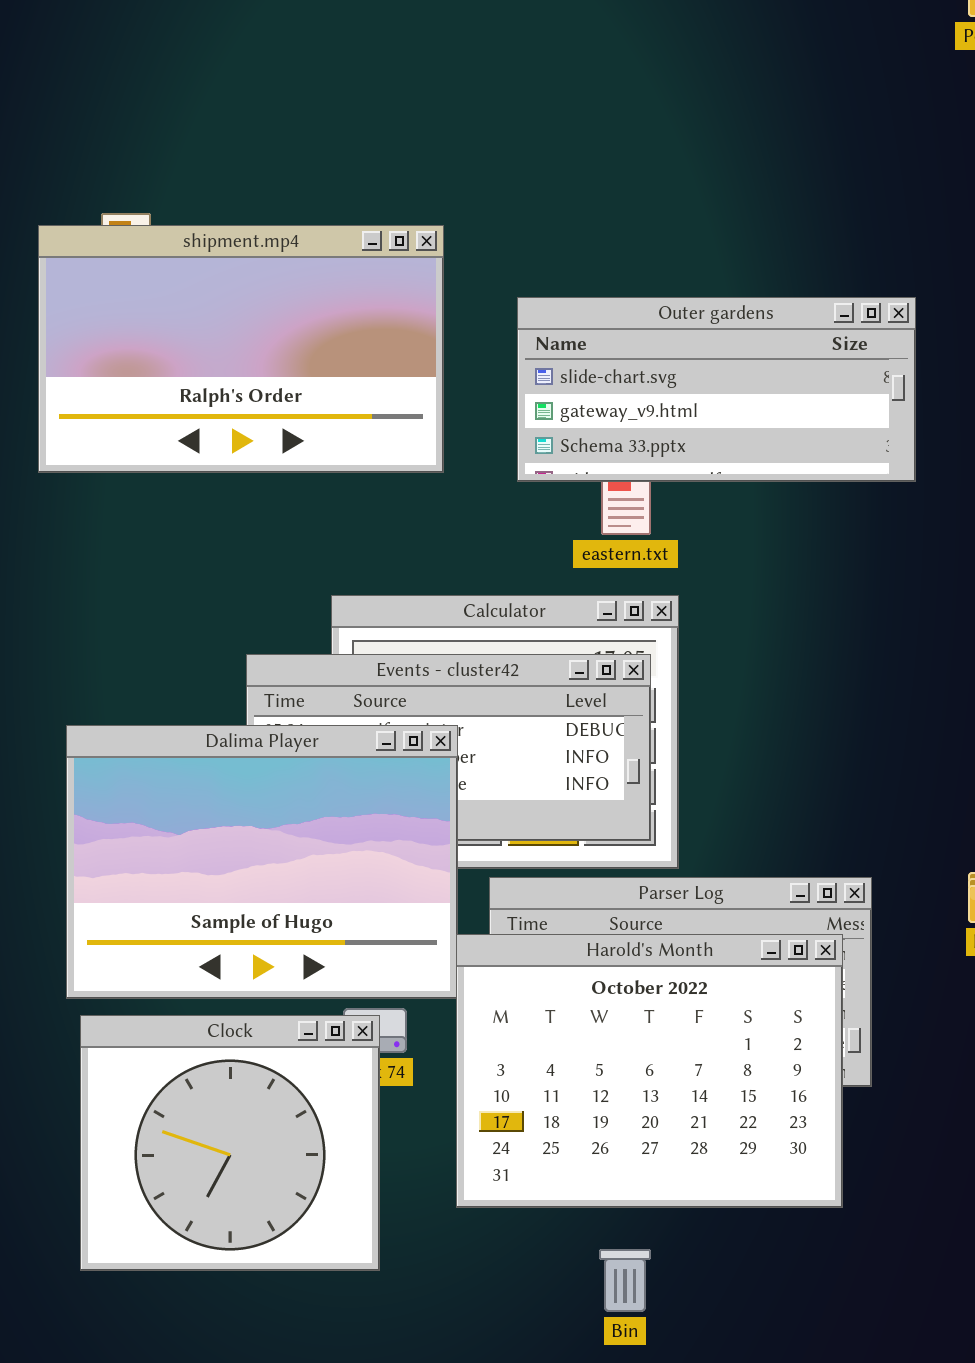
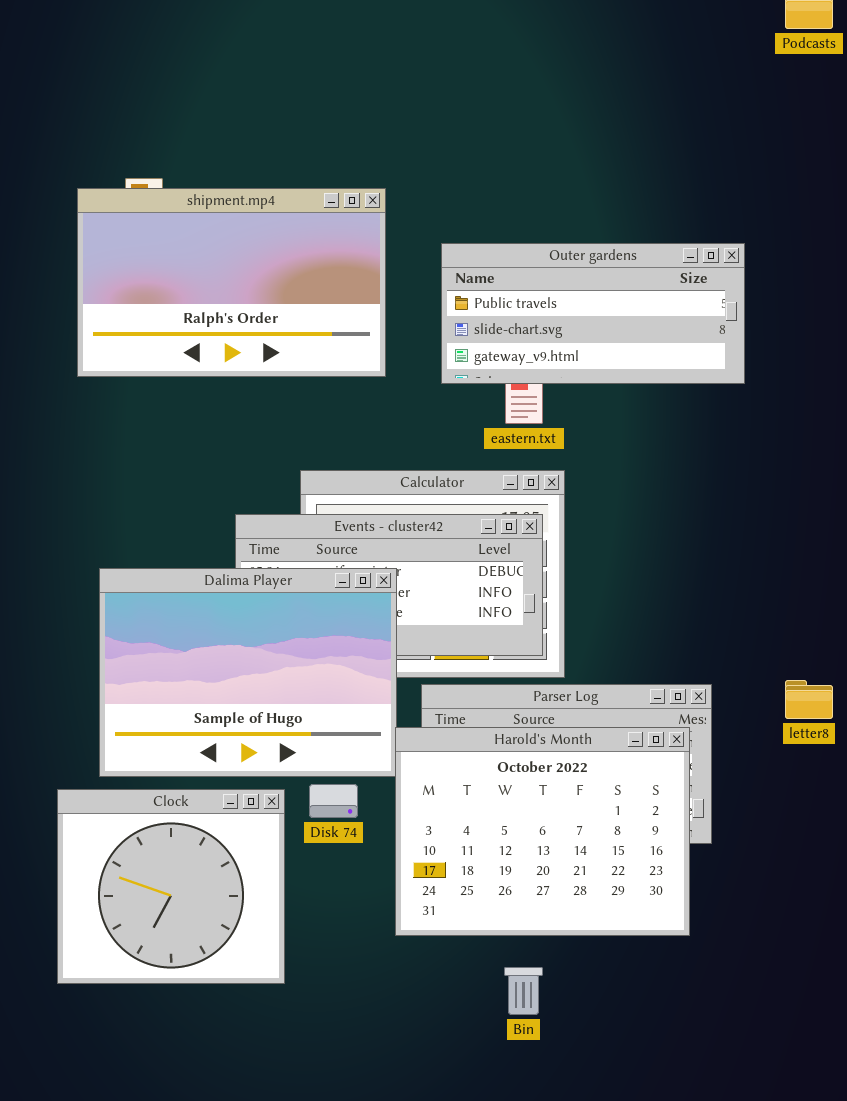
Outer gardens: [517,297,916,482] -> [441,243,745,384], scrolled up 1 row
Clock: [80,1015,380,1271] -> [57,789,285,984], moved

